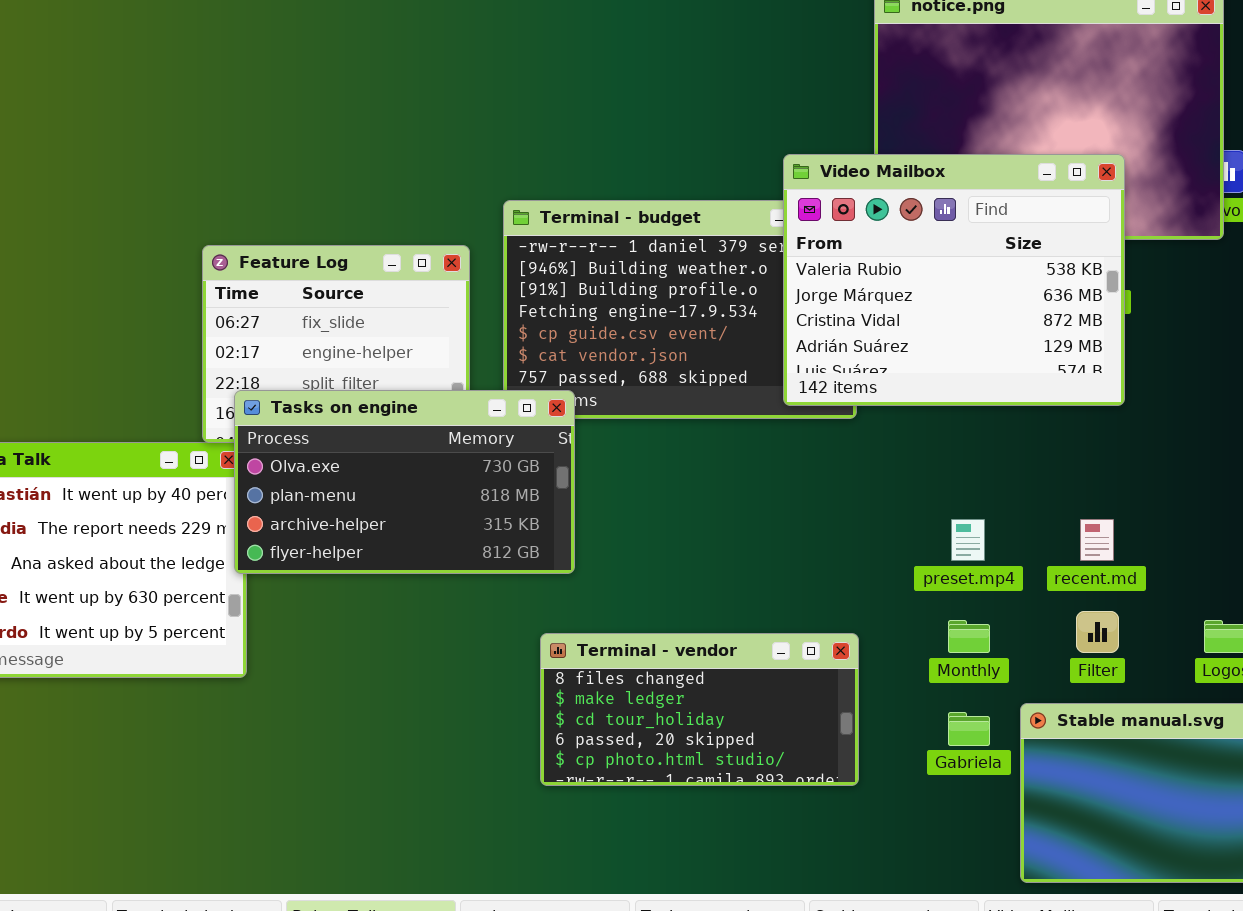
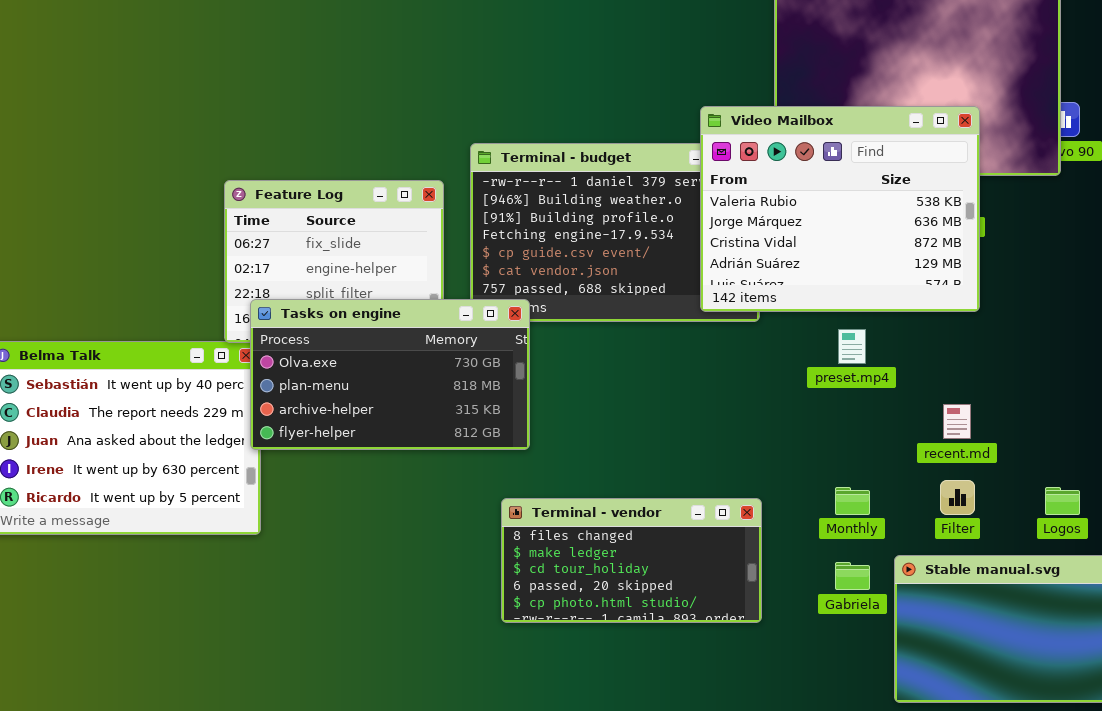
preset.mp4: [951,519,985,561] -> [838,329,866,364], moved

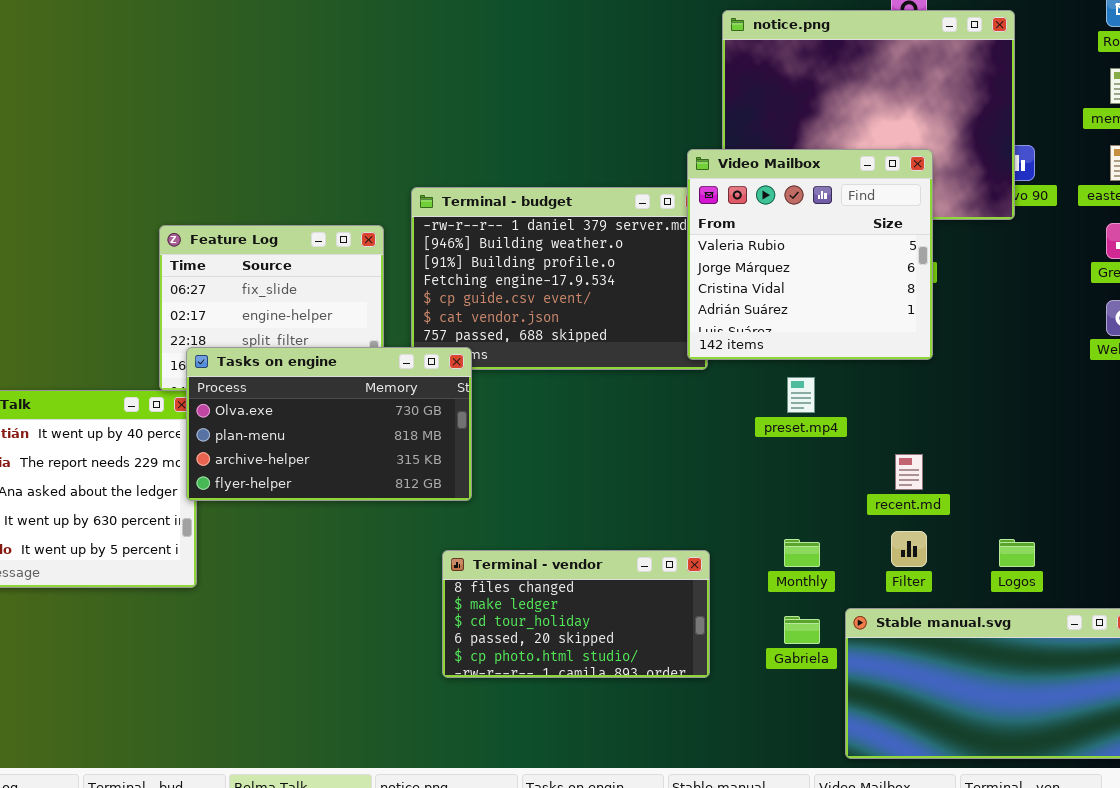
Video Mailbox: [700,106,980,312] -> [687,149,933,360], resized

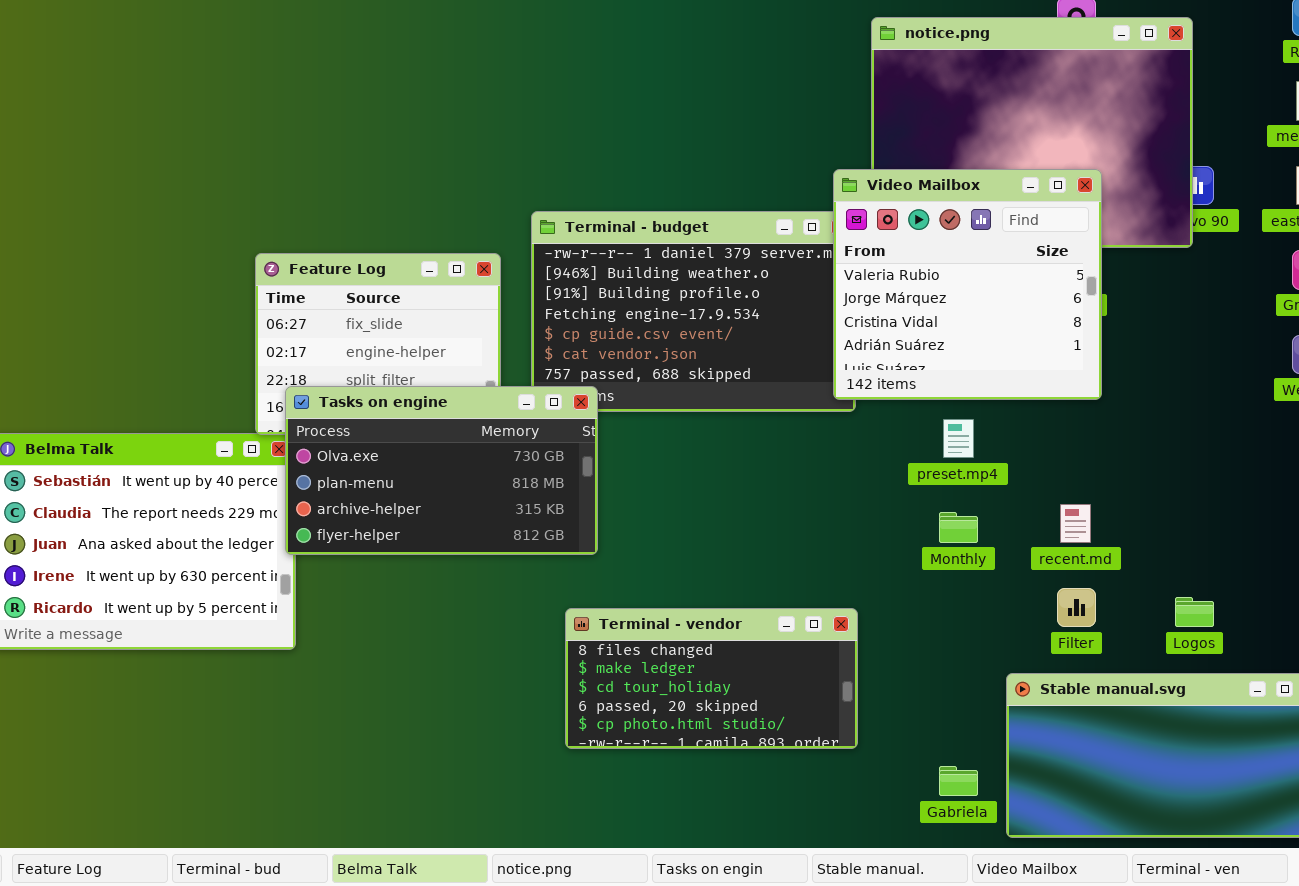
Monthly: [784,539,820,567] -> [939,512,978,543], moved
Gabriela: [784,616,820,644] -> [939,766,978,796], moved

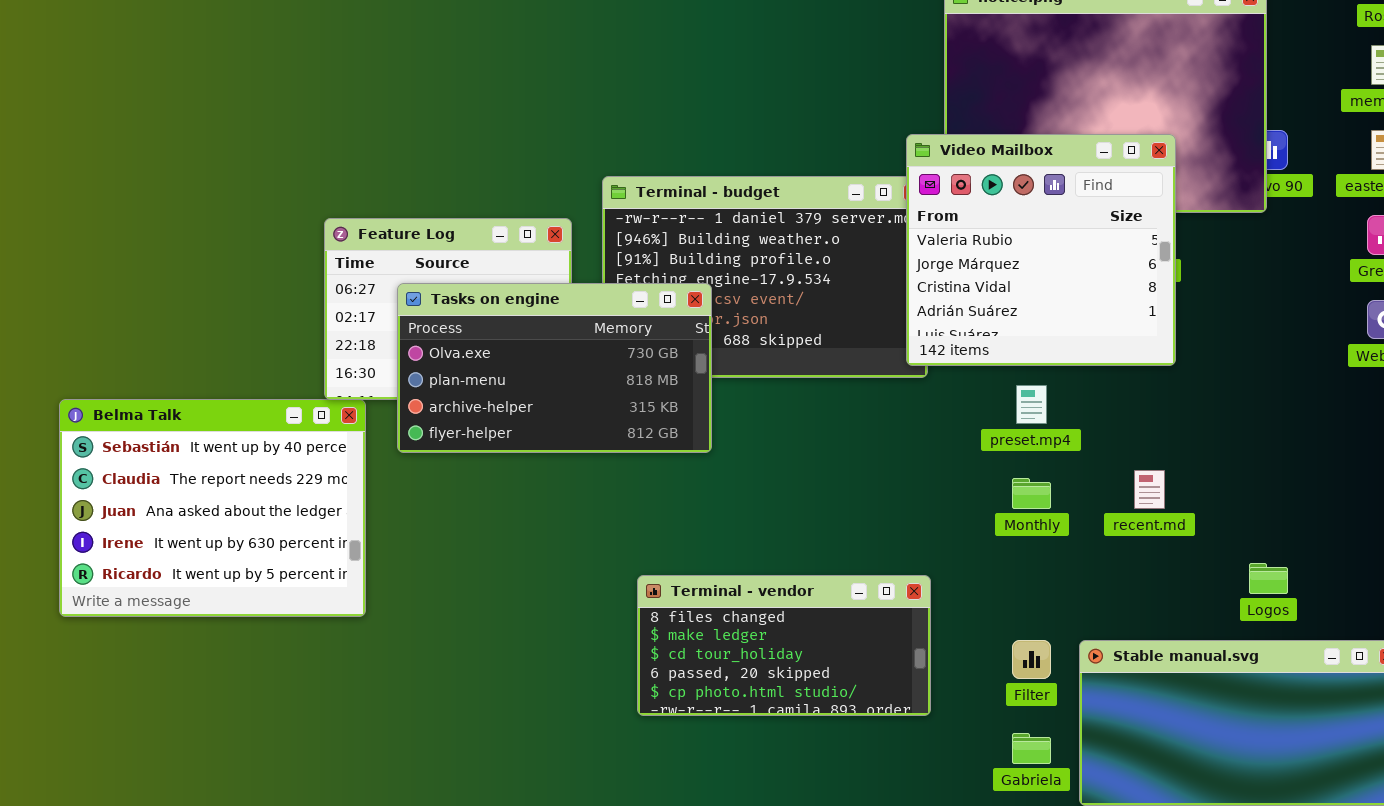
Tasks on engine: [285,386,598,555] -> [397,283,712,453], moved
Filter: [1057,588,1096,627] -> [1012,640,1051,679], moved

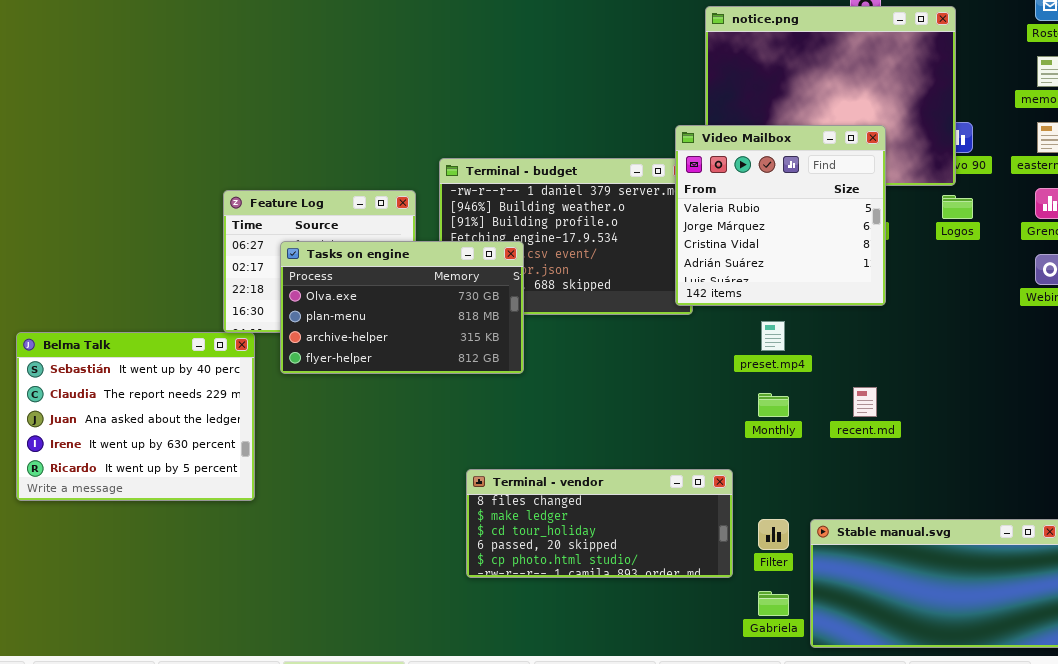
Logos: [1249,563,1288,594] -> [942,195,973,219], moved
Terminal - vendor: [637,575,931,716] -> [466,469,733,578], resized

